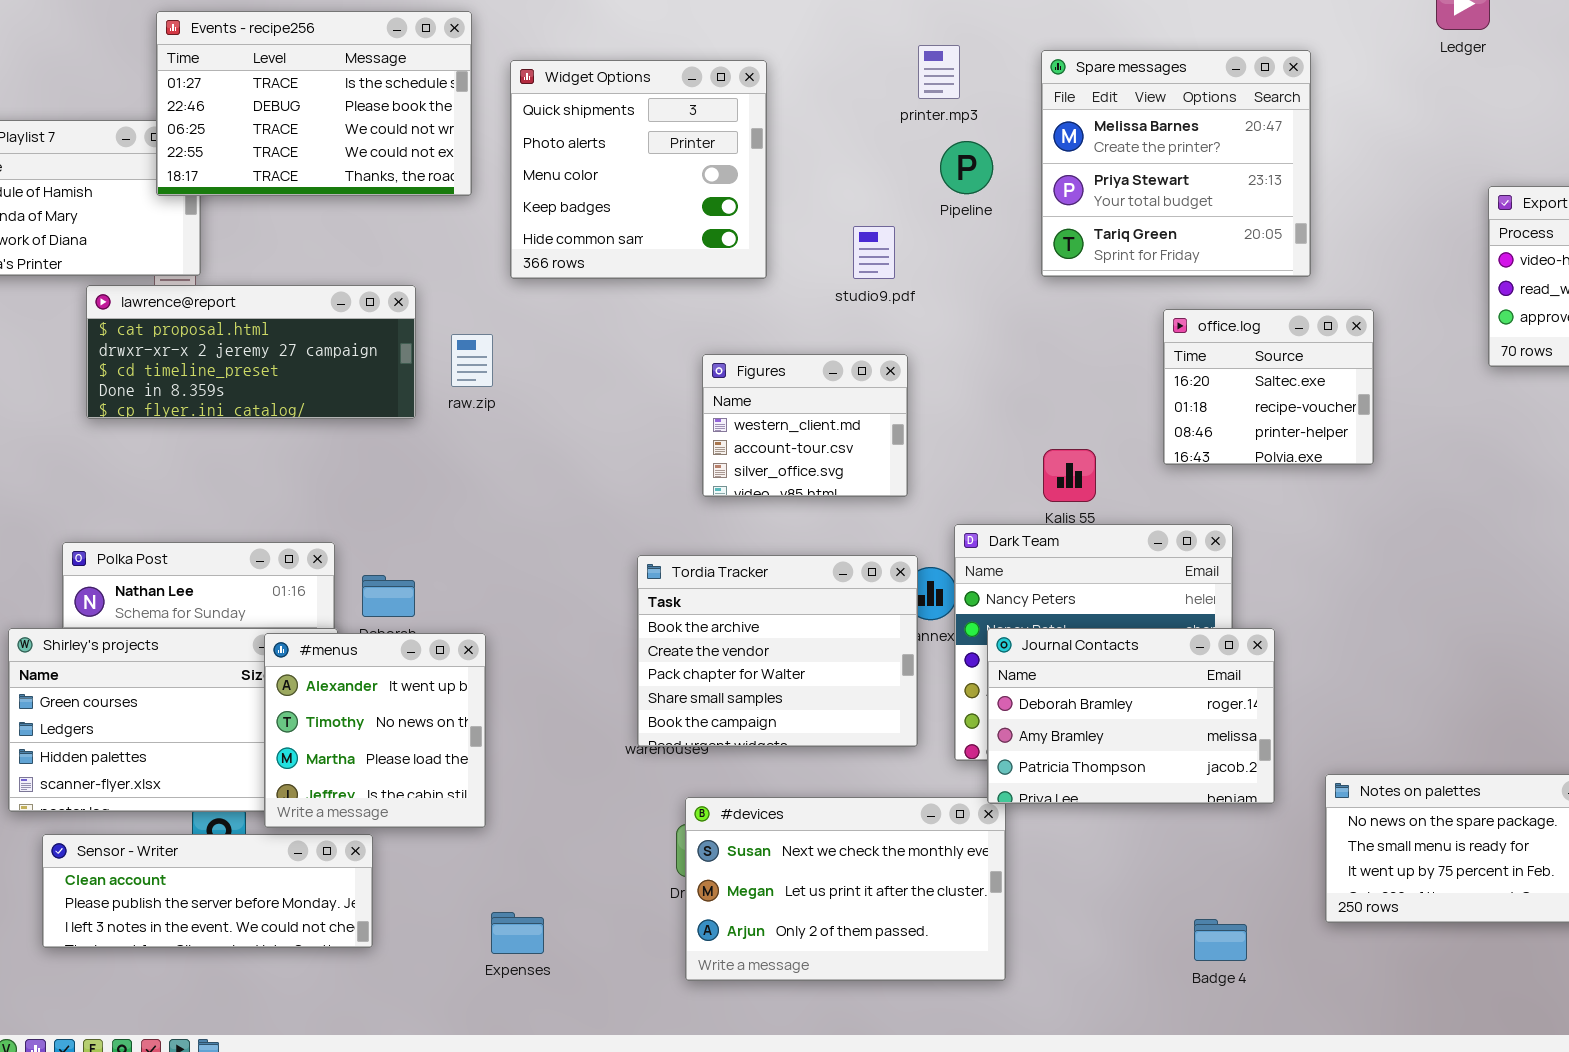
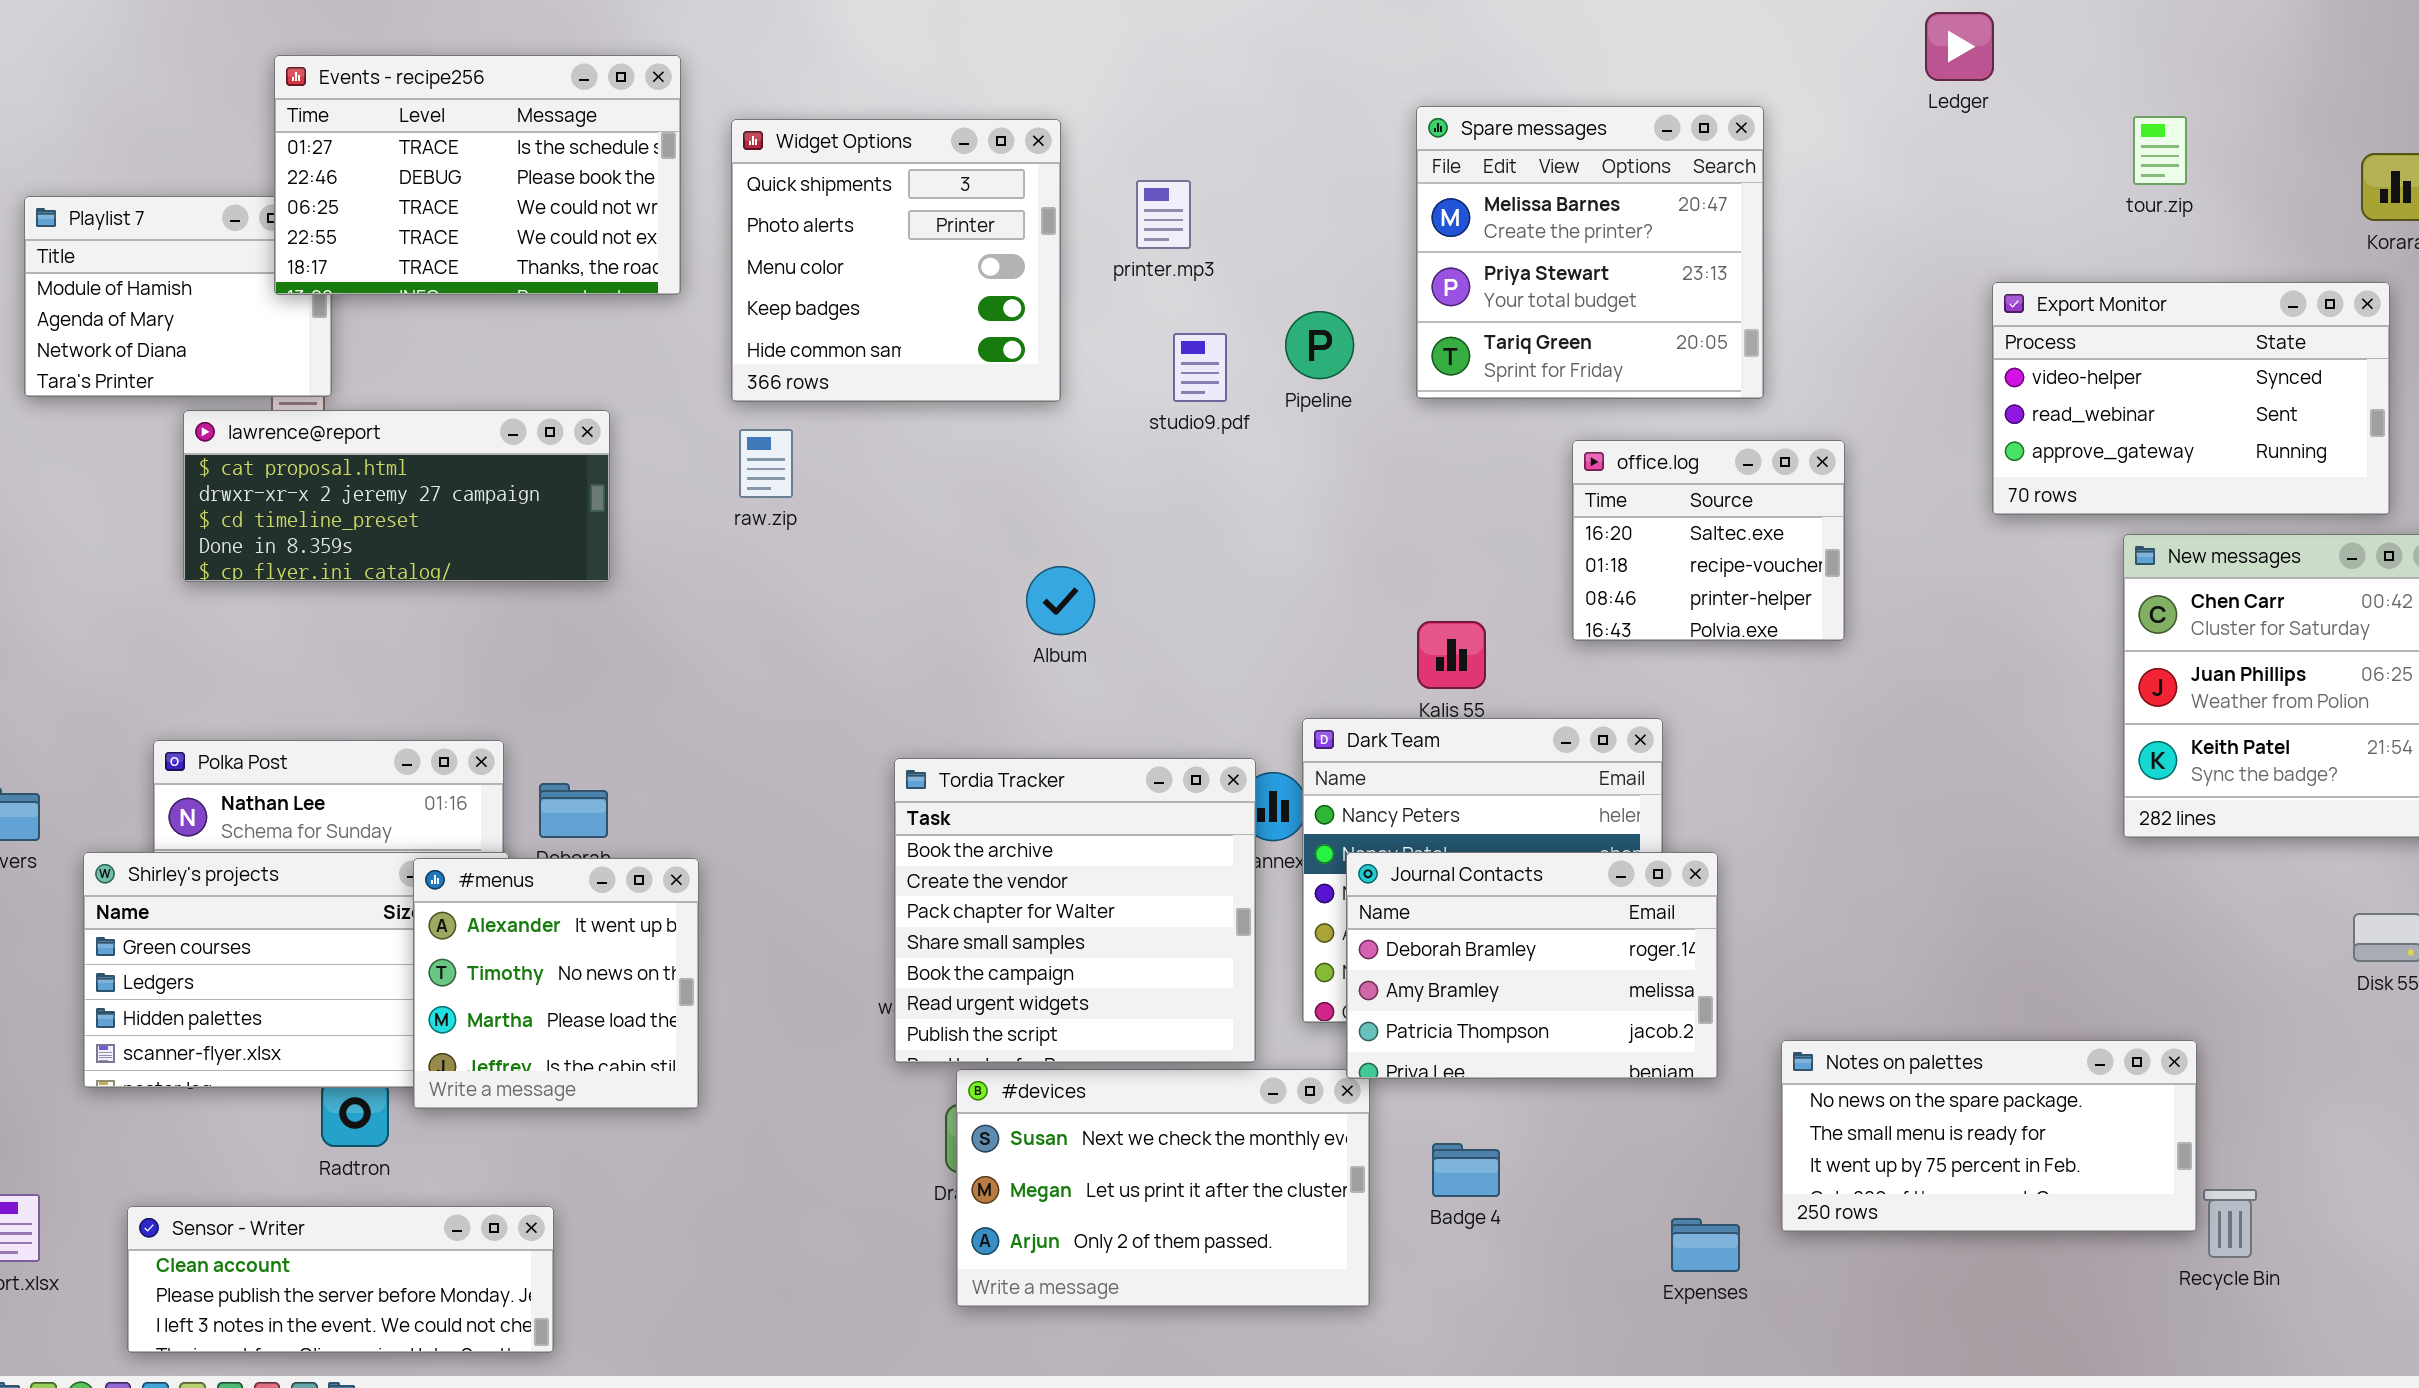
printer.mp3: [918,45,960,99] -> [1136,180,1191,249], moved
Pipeline: [940,141,993,194] -> [1285,311,1354,379], moved
raw.zip: [451,334,493,387] -> [739,429,793,498], moved
Figures: [702,354,908,497] -> none, closed
Tordia Tracker: [637,555,918,747] -> [894,758,1256,1063], resized
Sensor - Writer: [42,834,373,948] -> [127,1206,554,1353], moved
Expenses: [491,912,544,954] -> [1671,1218,1740,1272], moved
Badge 4: [1194,919,1247,961] -> [1432,1143,1500,1197], moved

